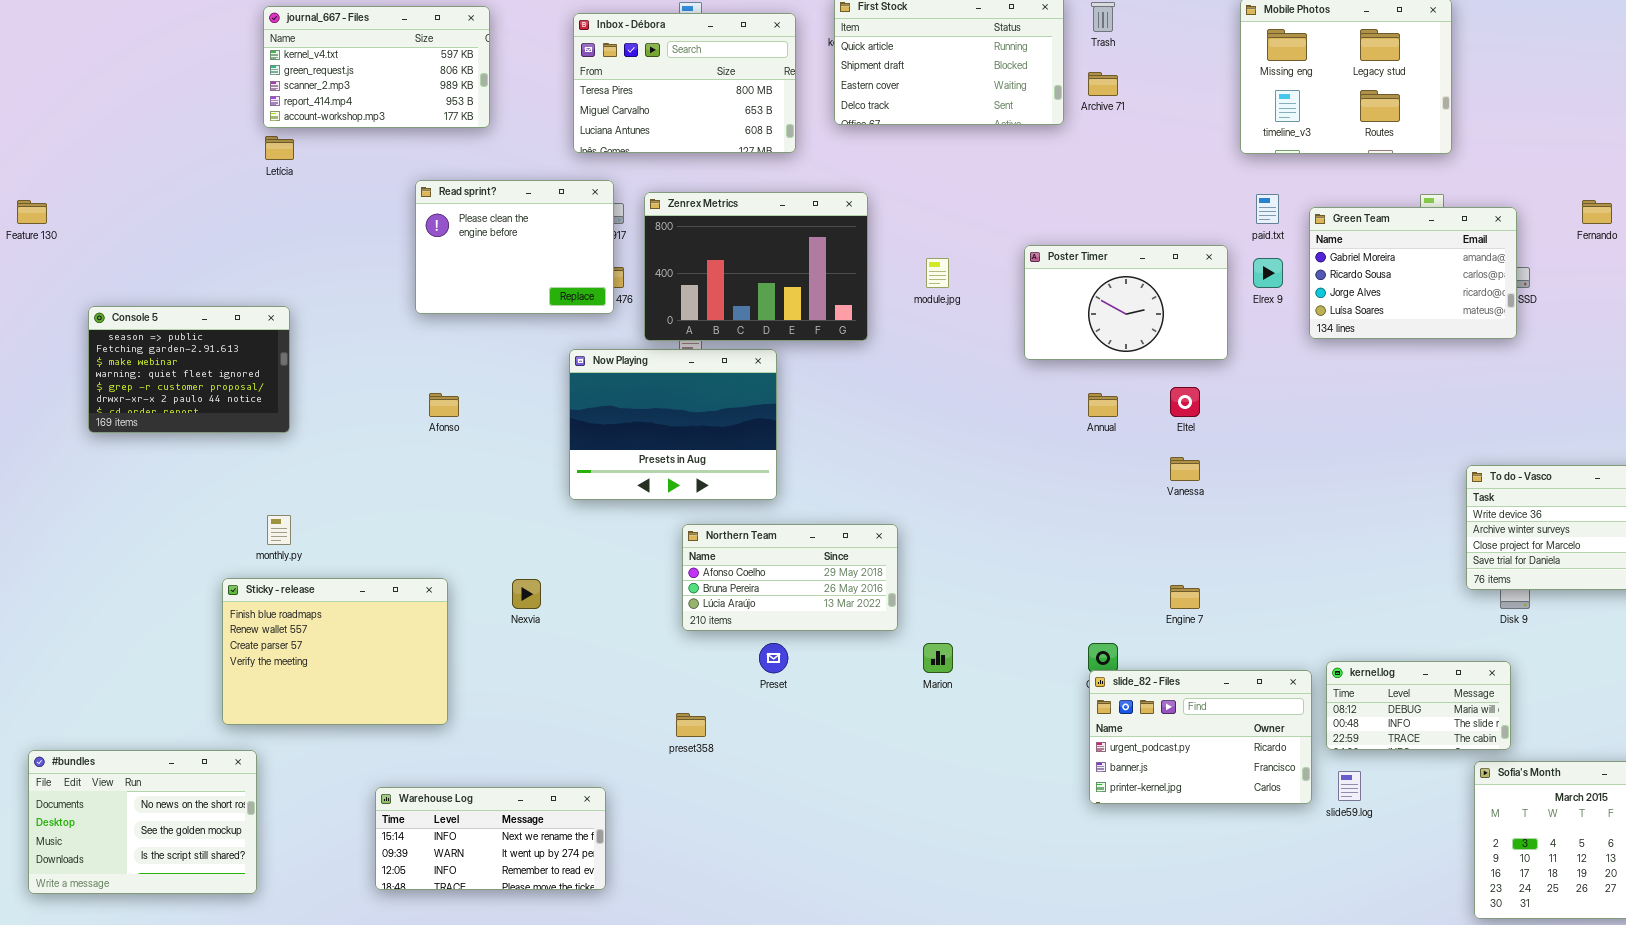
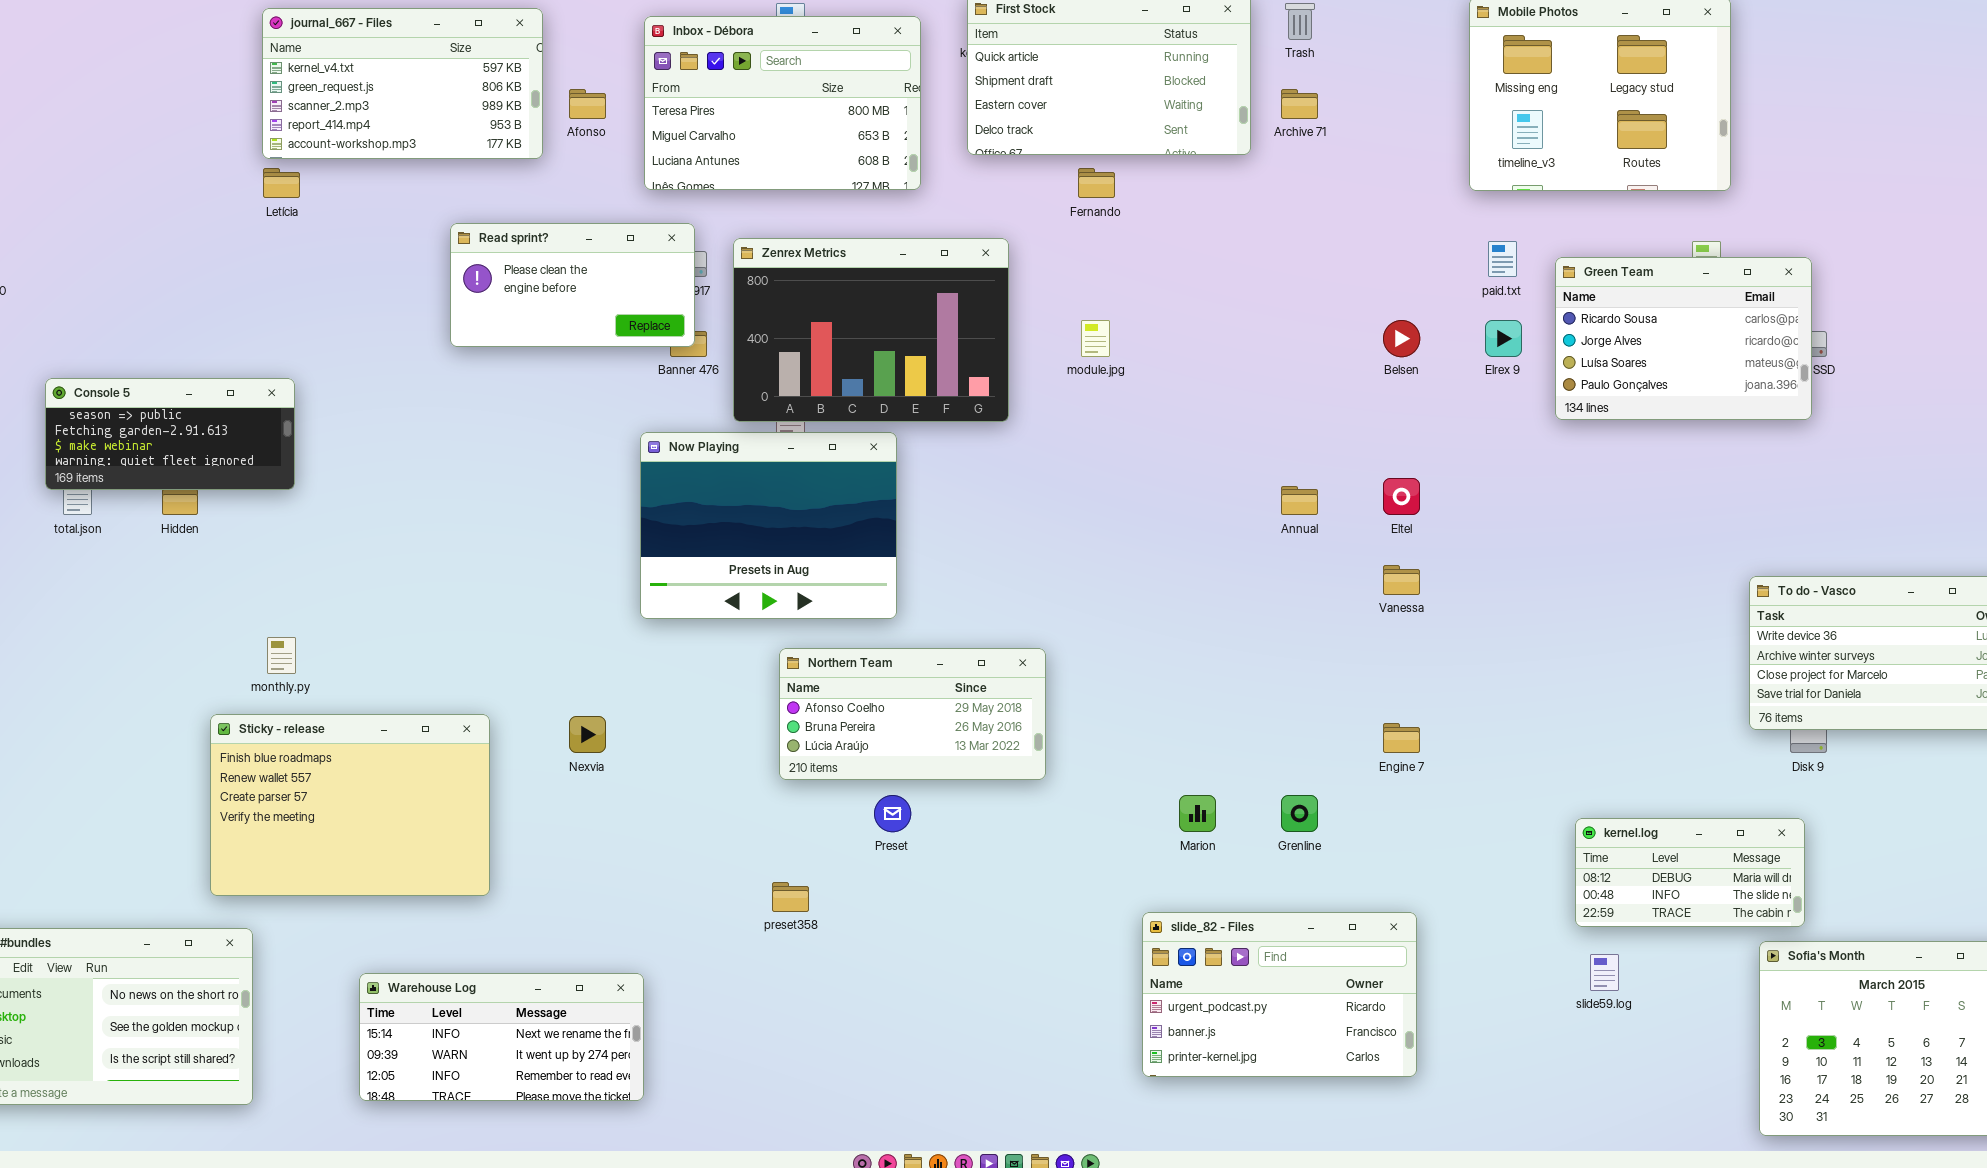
Read sprint?: [415,180,614,314] -> [450,223,695,347], resized
Fernando: [1582,200,1612,224] -> [1078,168,1115,198], moved
Green Team: [1309,207,1517,339] -> [1555,257,1812,420], scrolled down 1 row
Poster Timer: [1024,245,1228,360] -> none, closed
Console 5: [88,306,290,433] -> [45,378,295,490], resized
Afonso: [429,393,459,417] -> [569,89,606,119], moved
Marion: [923,643,953,673] -> [1179,795,1216,832], moved
slide_82 - Files: [1089,670,1312,804] -> [1142,912,1417,1077], moved
Warehouse Log: [375,787,606,890] -> [359,973,644,1101], moved

